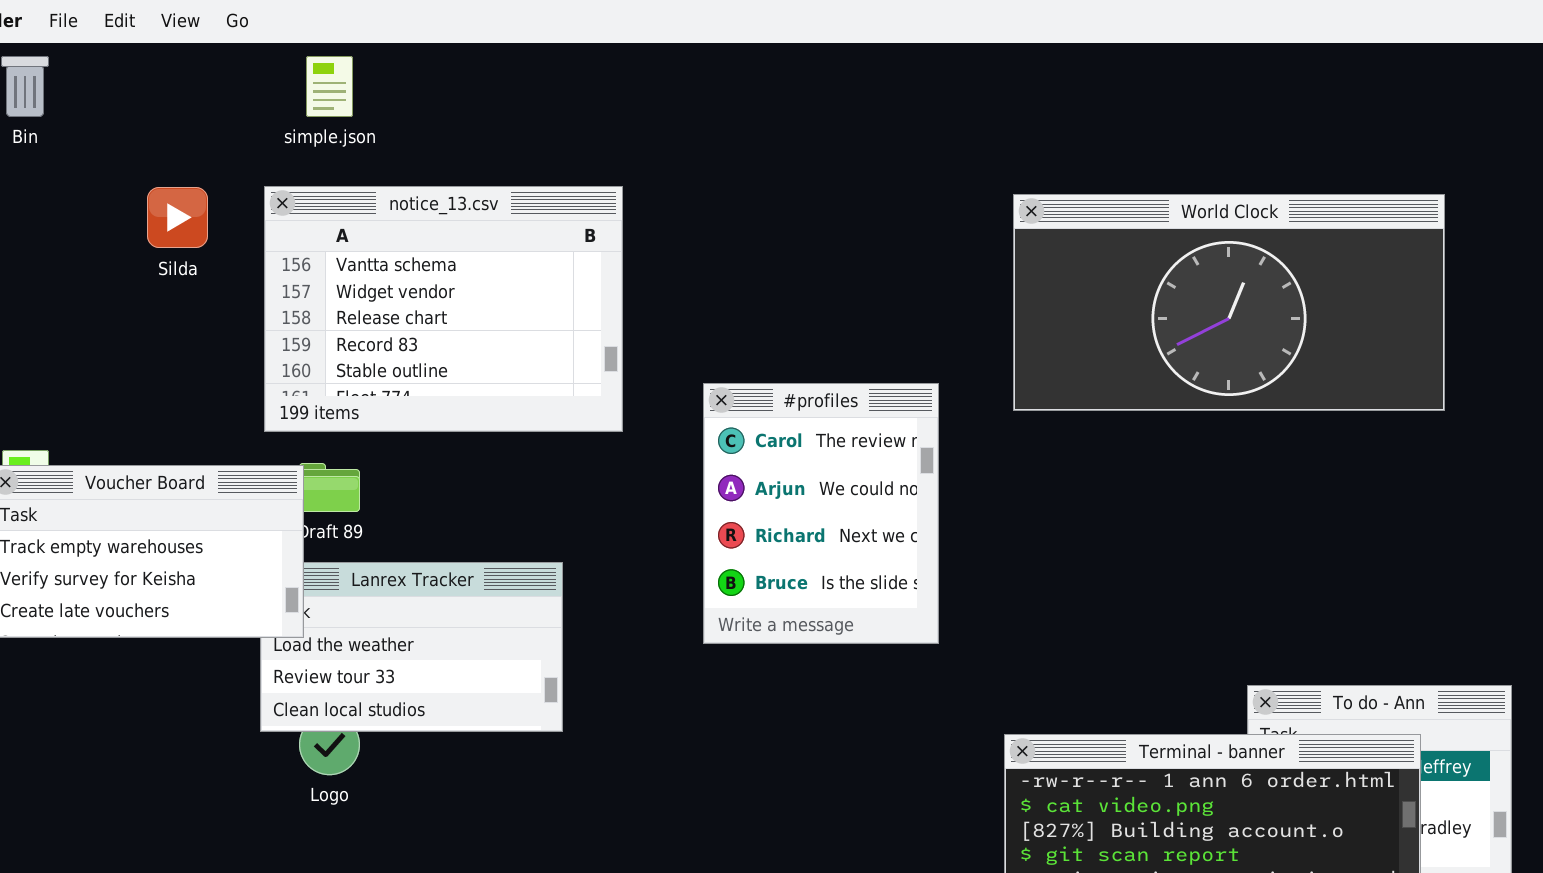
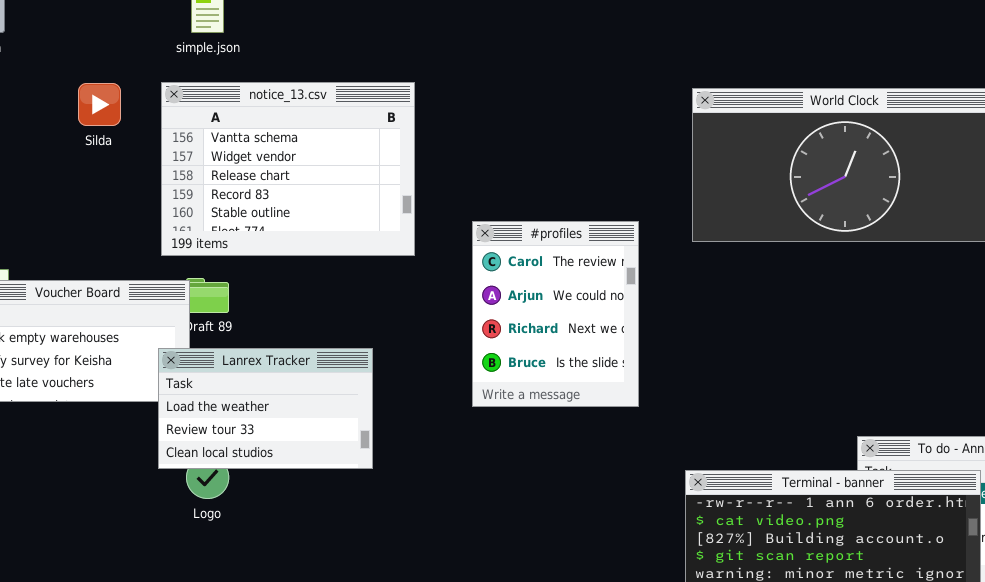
Lanrex Tracker: [260,562,563,732] -> [158,348,373,469], raised

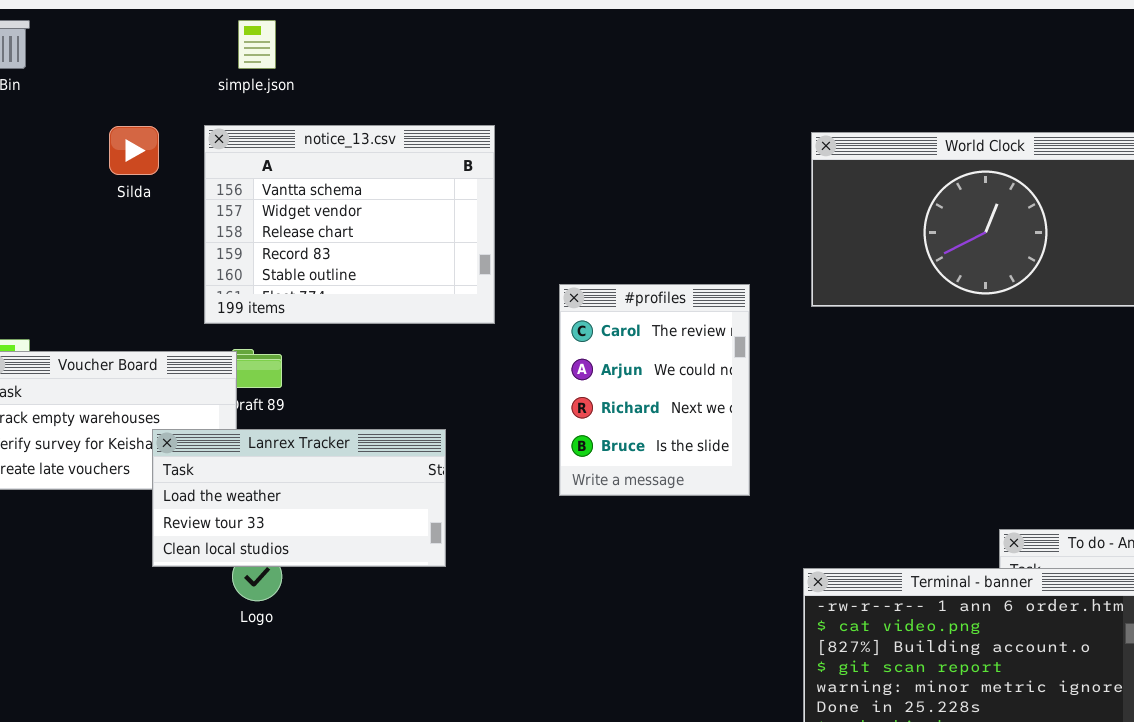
Lanrex Tracker: [158,348,373,469] -> [152,429,446,567], resized

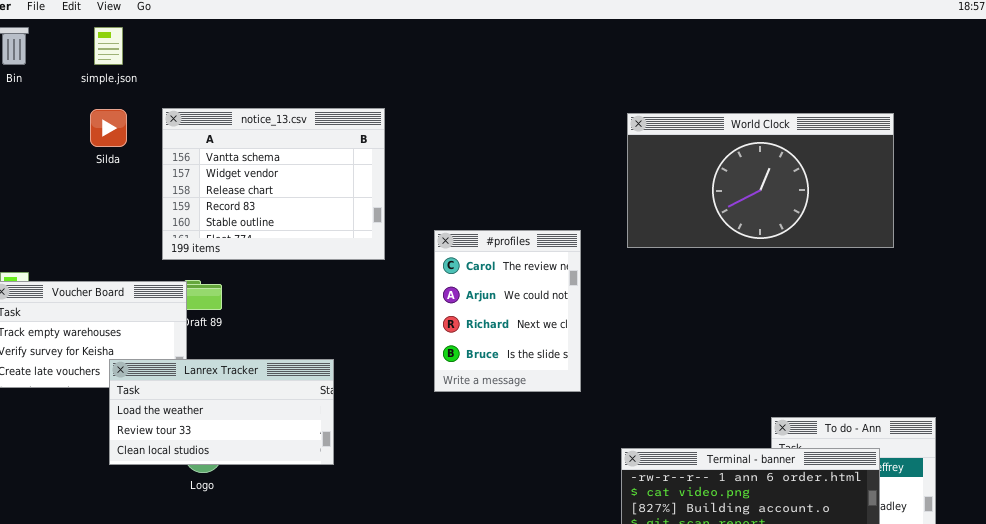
simple.json: [238,20,276,69] -> [94,27,123,65], moved
Lanrex Tracker: [152,429,446,567] -> [109,359,334,465], moved

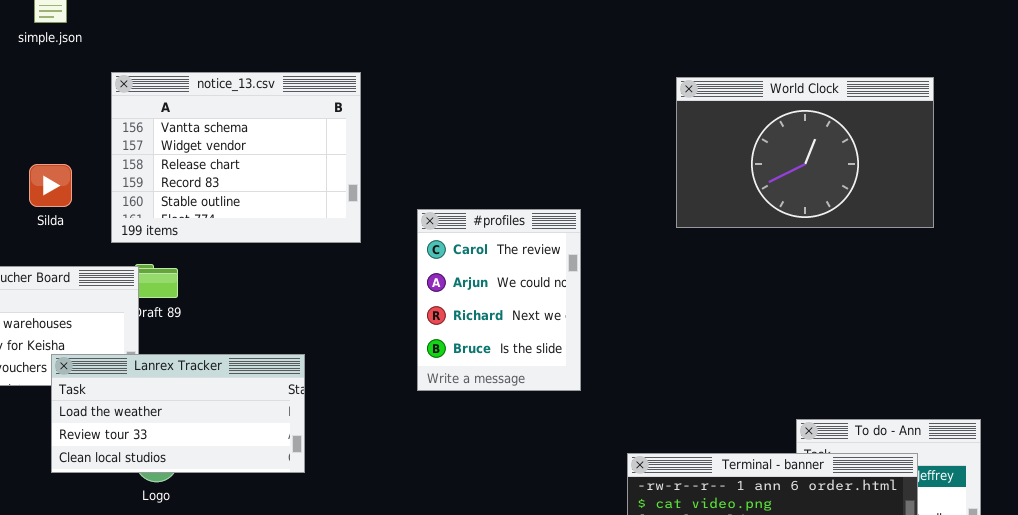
Silda: [90,109,127,147] -> [29,164,72,207], moved
World Clock: [627,113,894,248] -> [676,77,934,228], resized

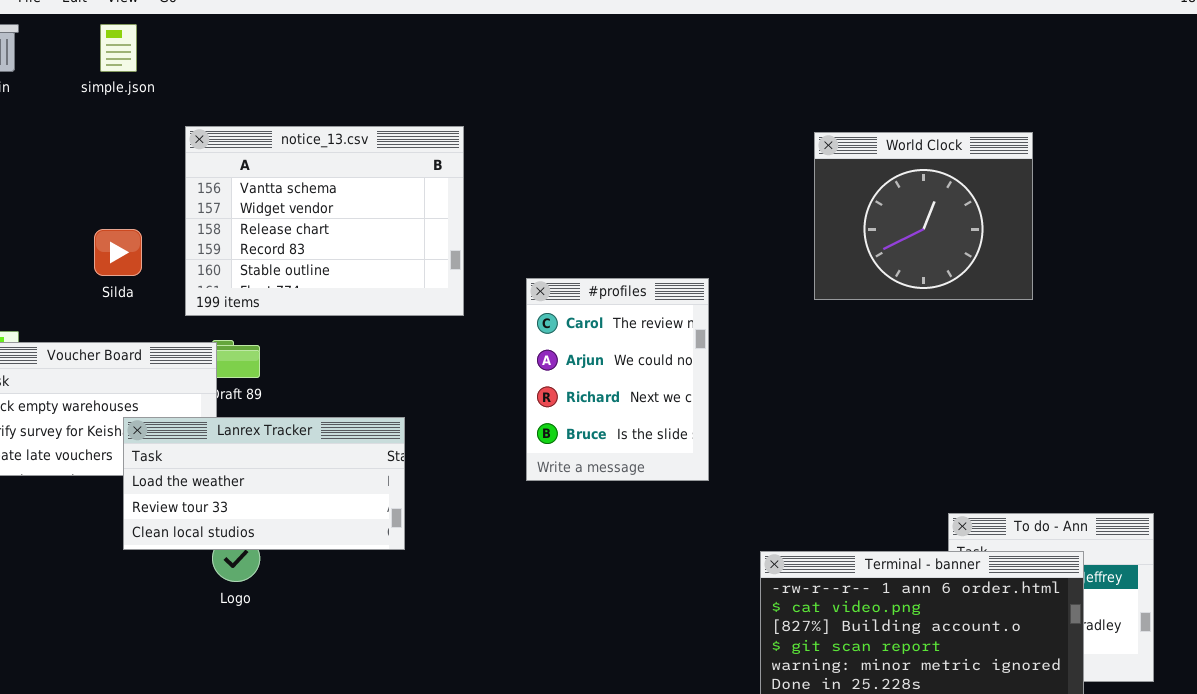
World Clock: [676,77,934,228] -> [814,132,1033,300], resized
Lanrex Tracker: [51,354,305,473] -> [123,417,405,550], moved

